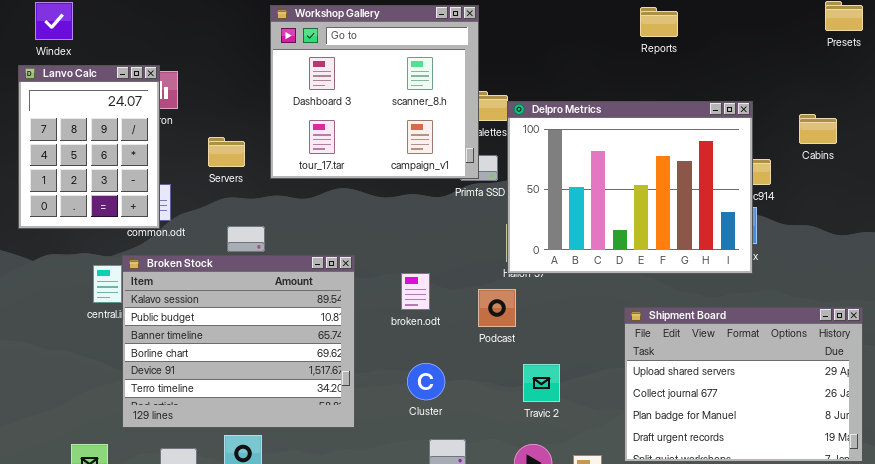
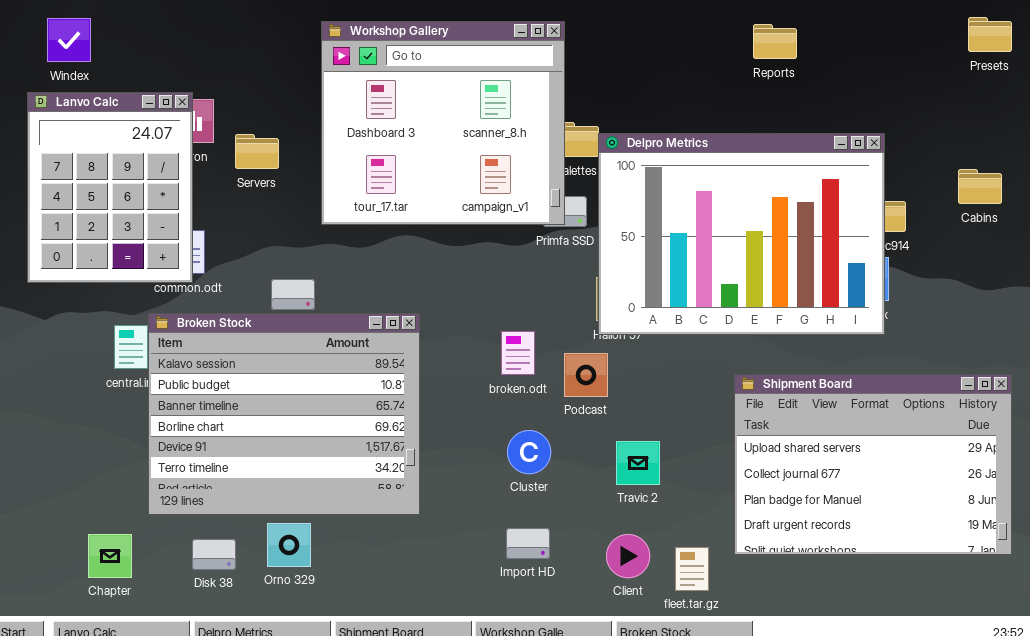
Cabins: [799,114,837,144] -> [958,169,1002,204], moved
Servers: [208,137,245,167] -> [235,134,279,169], moved
broken.odt: [401,273,430,310] -> [501,331,535,375], moved
Cluster: [407,363,445,400] -> [507,430,551,474], moved

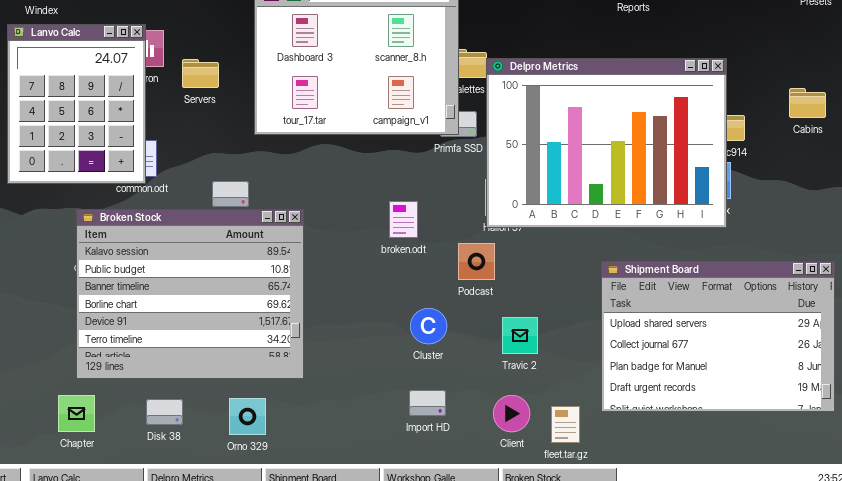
Broken Stock: [148,313,420,515] -> [76,209,304,379], moved
broken.odt: [501,331,535,375] -> [389,201,418,238], moved
Orno 329: [267,523,311,567] -> [229,398,266,435], moved

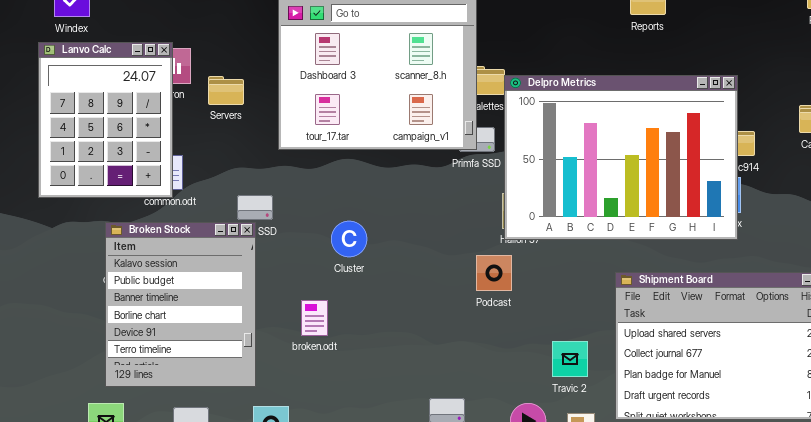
broken.odt: [389,201,418,238] -> [301,300,328,336], moved
Broken Stock: [76,209,304,379] -> [105,222,256,387], resized
Cluster: [410,308,447,344] -> [331,221,367,257], moved
Travic 2: [502,317,538,354] -> [552,341,588,377], moved

